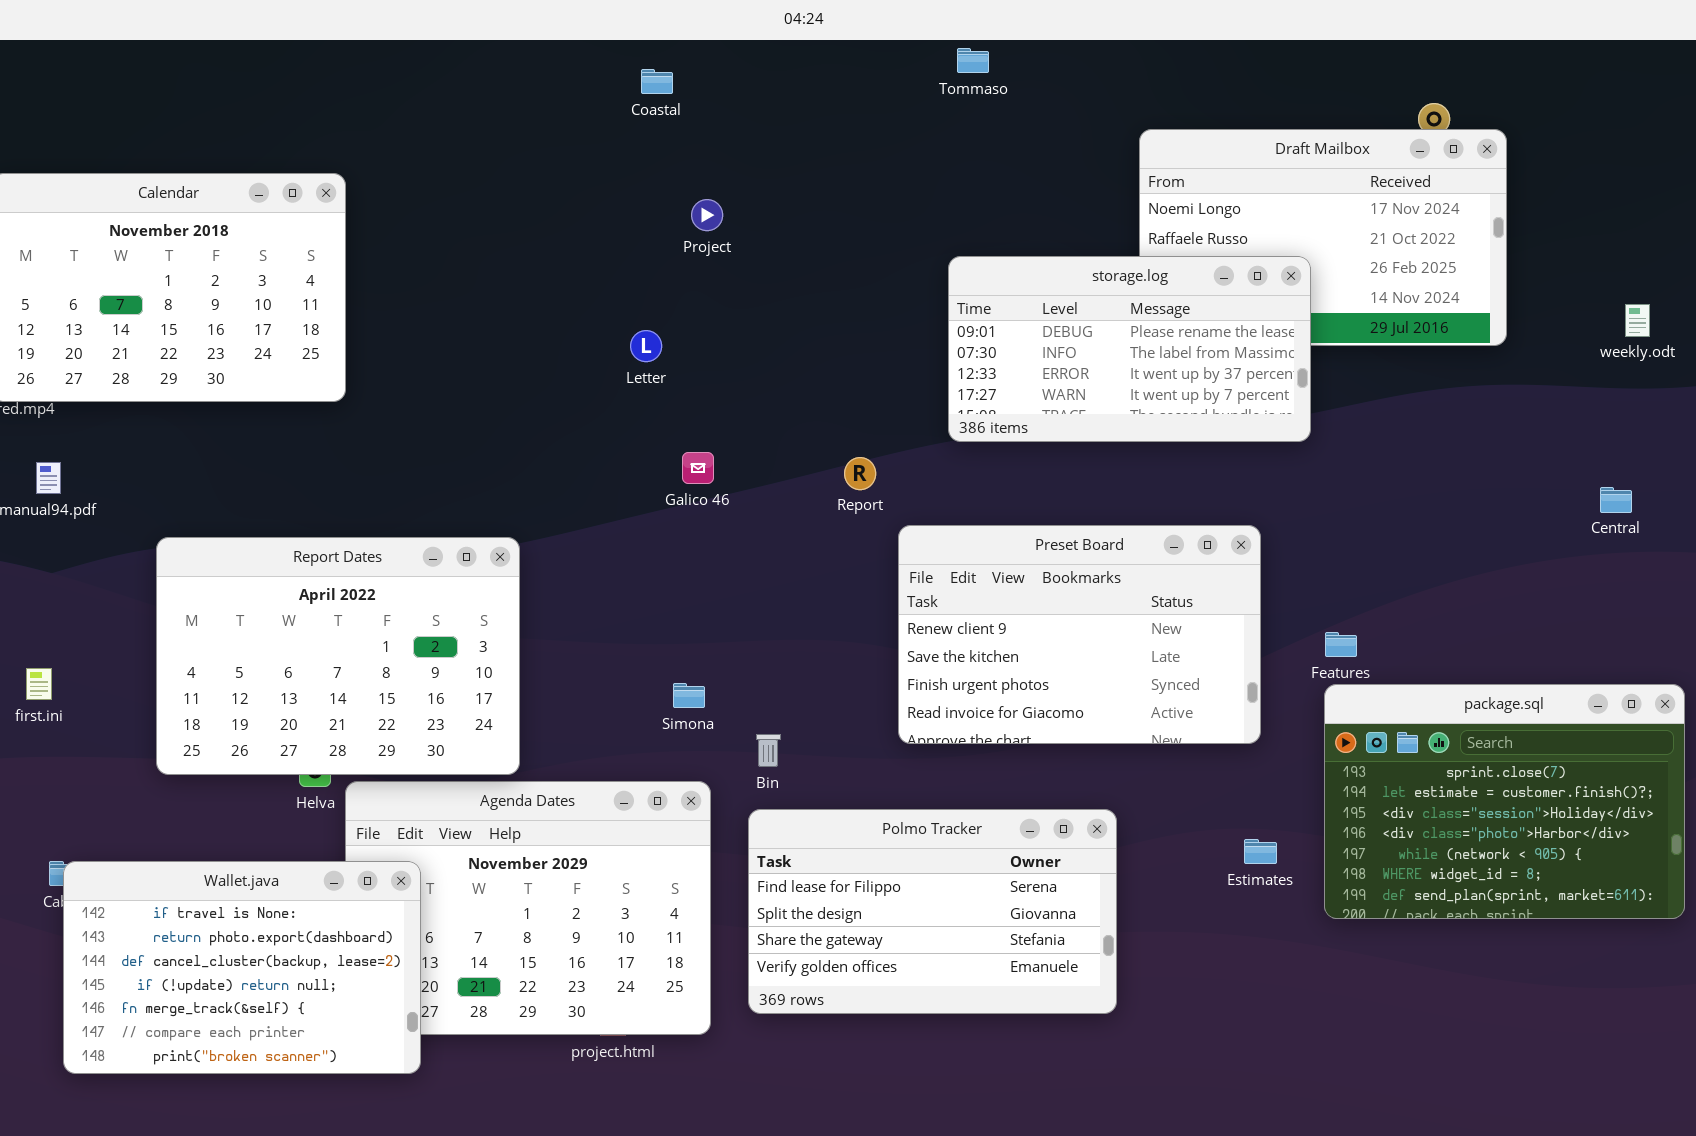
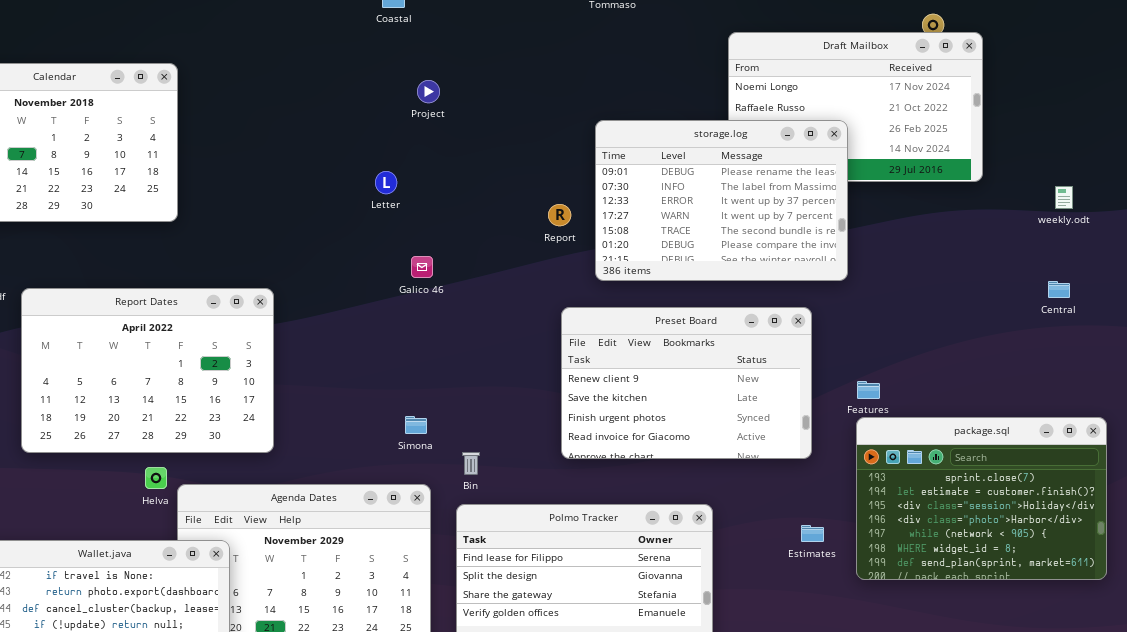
storage.log: [948,256,1311,442] -> [595,120,848,281], resized
weekly.odt: [1625,304,1650,337] -> [1055,186,1073,209], moved
Report: [844,457,876,490] -> [548,204,571,226], moved
Report Dates: [156,537,520,775] -> [21,288,274,453], moved

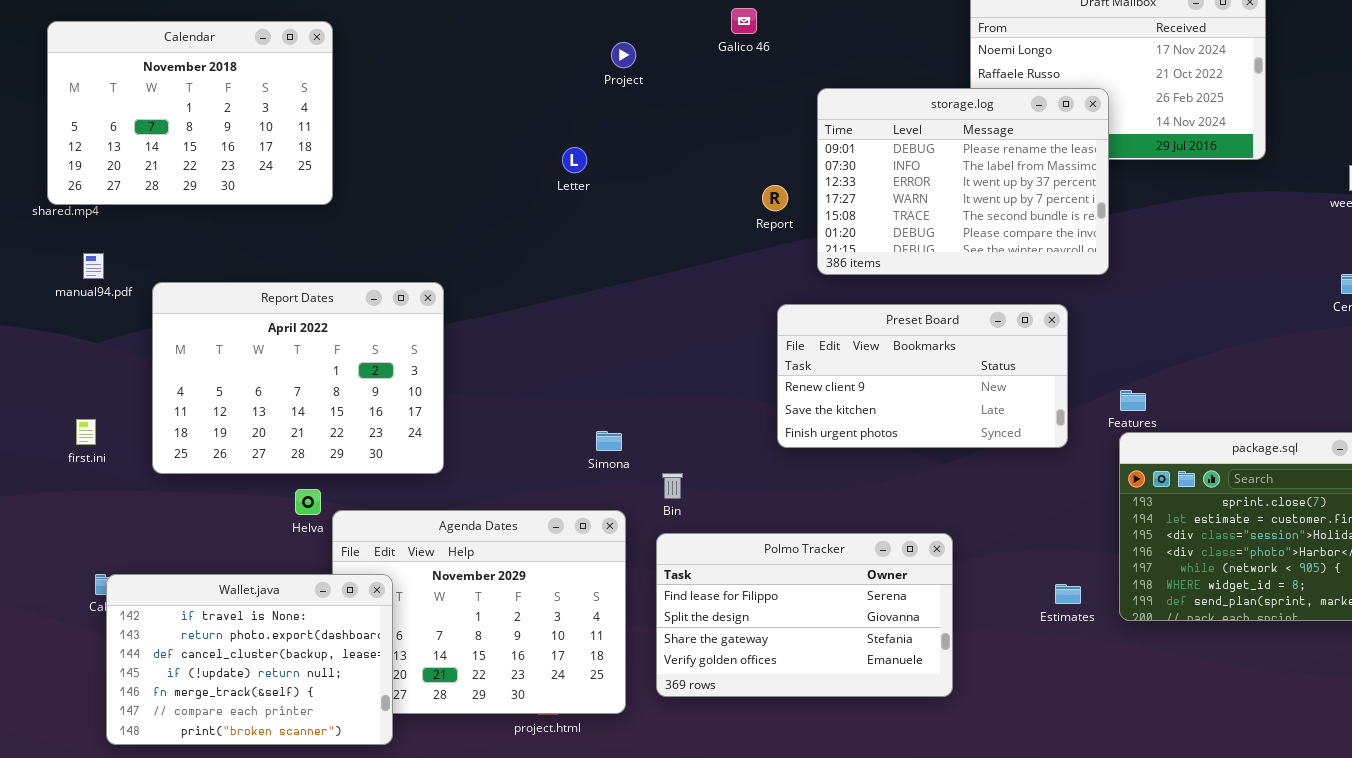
Galico 46: [411,256,433,278] -> [731,8,757,34], moved
Preset Board: [561,307,812,459] -> [777,304,1068,448], resized
Estimates: [801,525,824,542] -> [1055,584,1081,604], moved

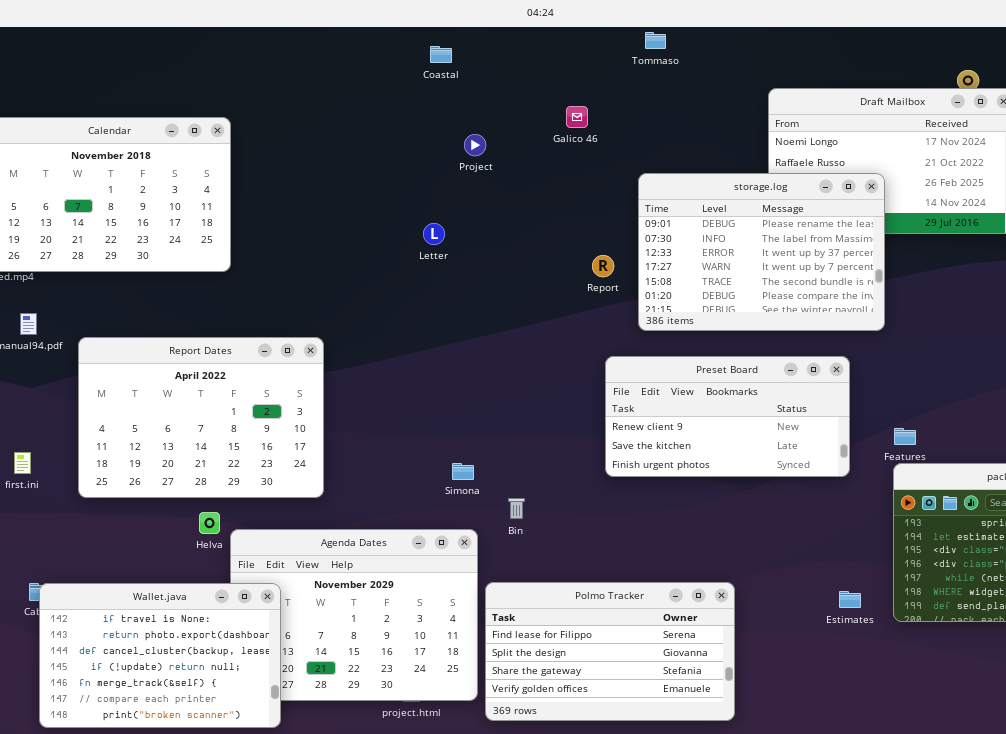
Polmo Tracker: [656,533,953,697] -> [485,582,735,721], moved

